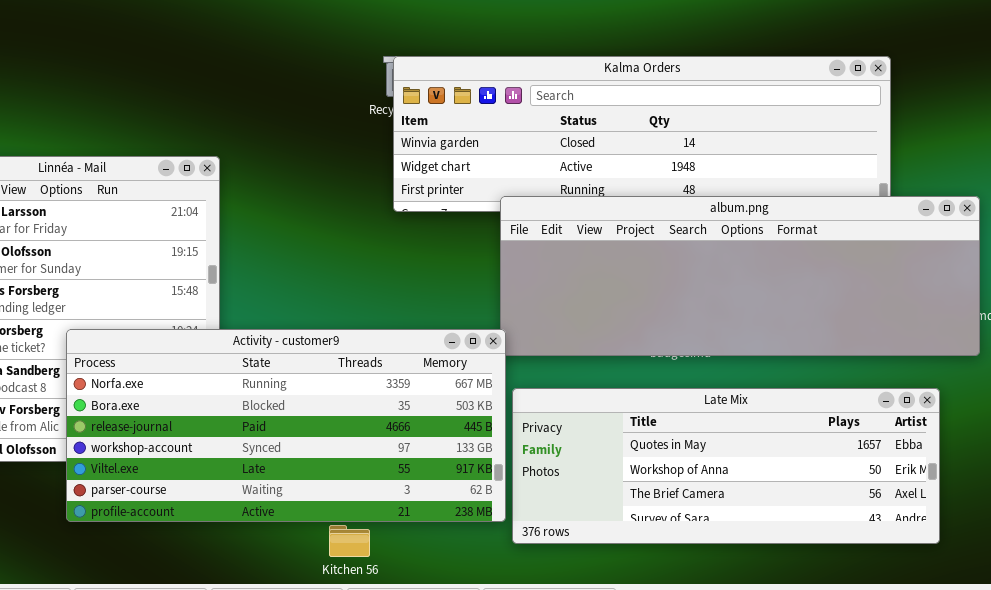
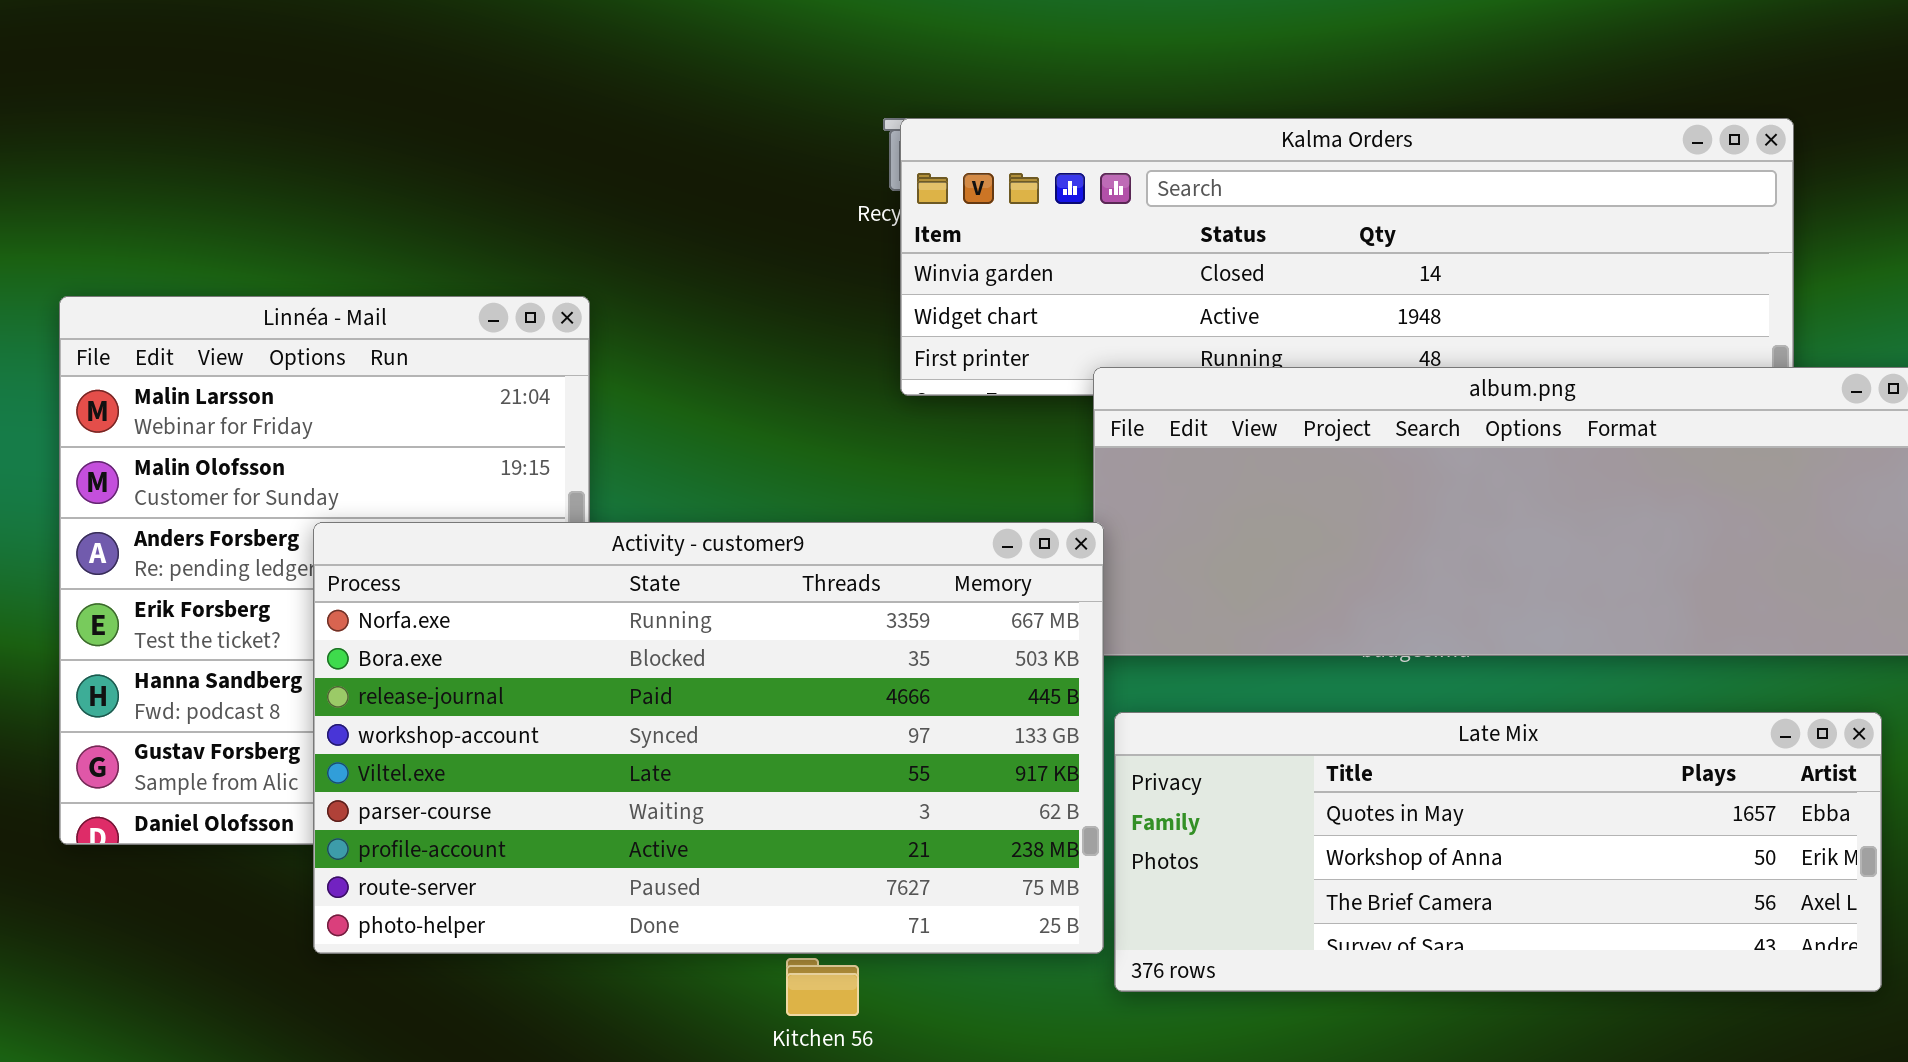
Activity - customer9: [66,329,506,522] -> [313,522,1104,954], resized

